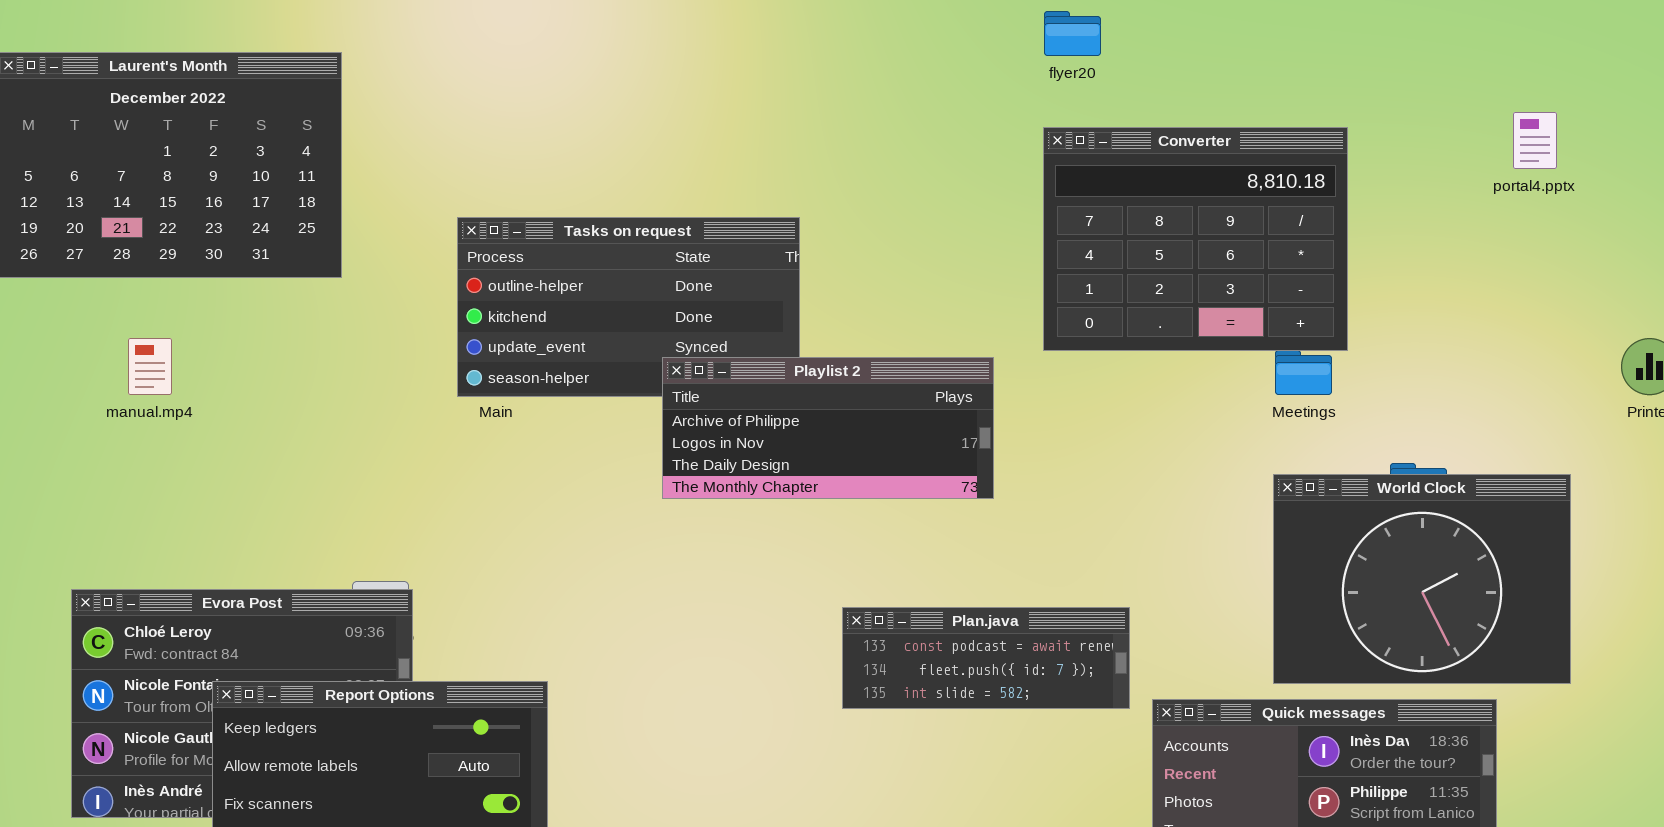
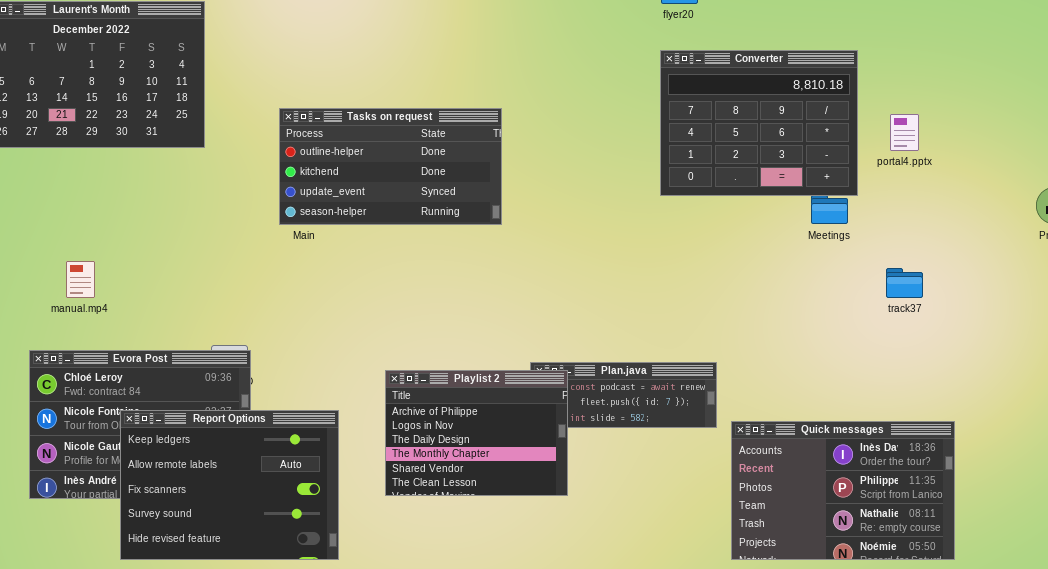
portal4.pptx: [1513,112,1557,169] -> [890,114,919,151], moved
manual.mp4: [128,338,172,395] -> [66,261,95,298], moved
Playlist 2: [662,357,994,499] -> [385,370,568,496], moved, resized
World Clock: [1273,474,1571,684] -> none, closed

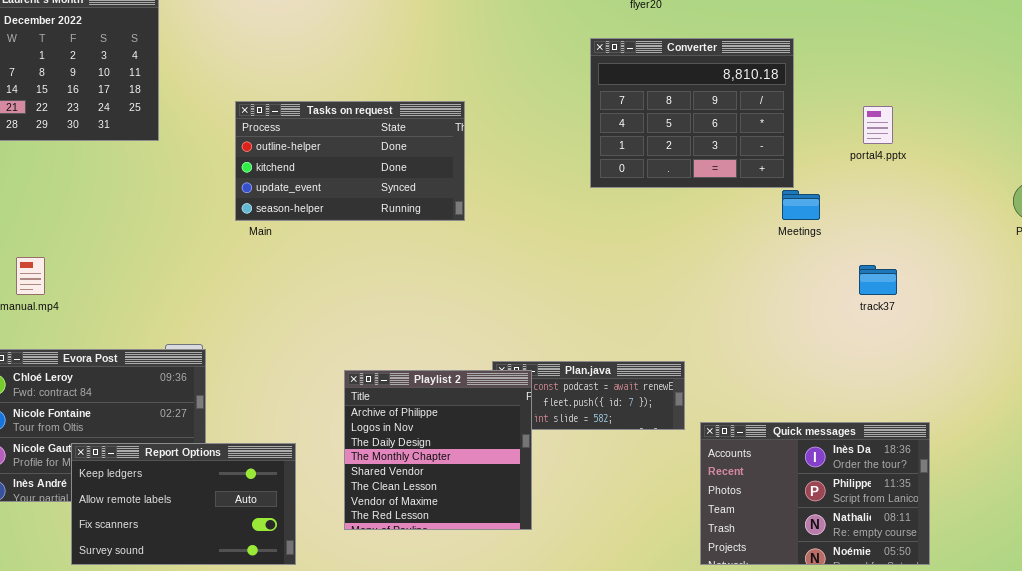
Converter: [660,50,858,196] -> [590,38,794,188], moved
Playlist 2: [385,370,568,496] -> [344,370,532,530], resized
Report Options: [120,410,339,560] -> [71,443,296,565], resized

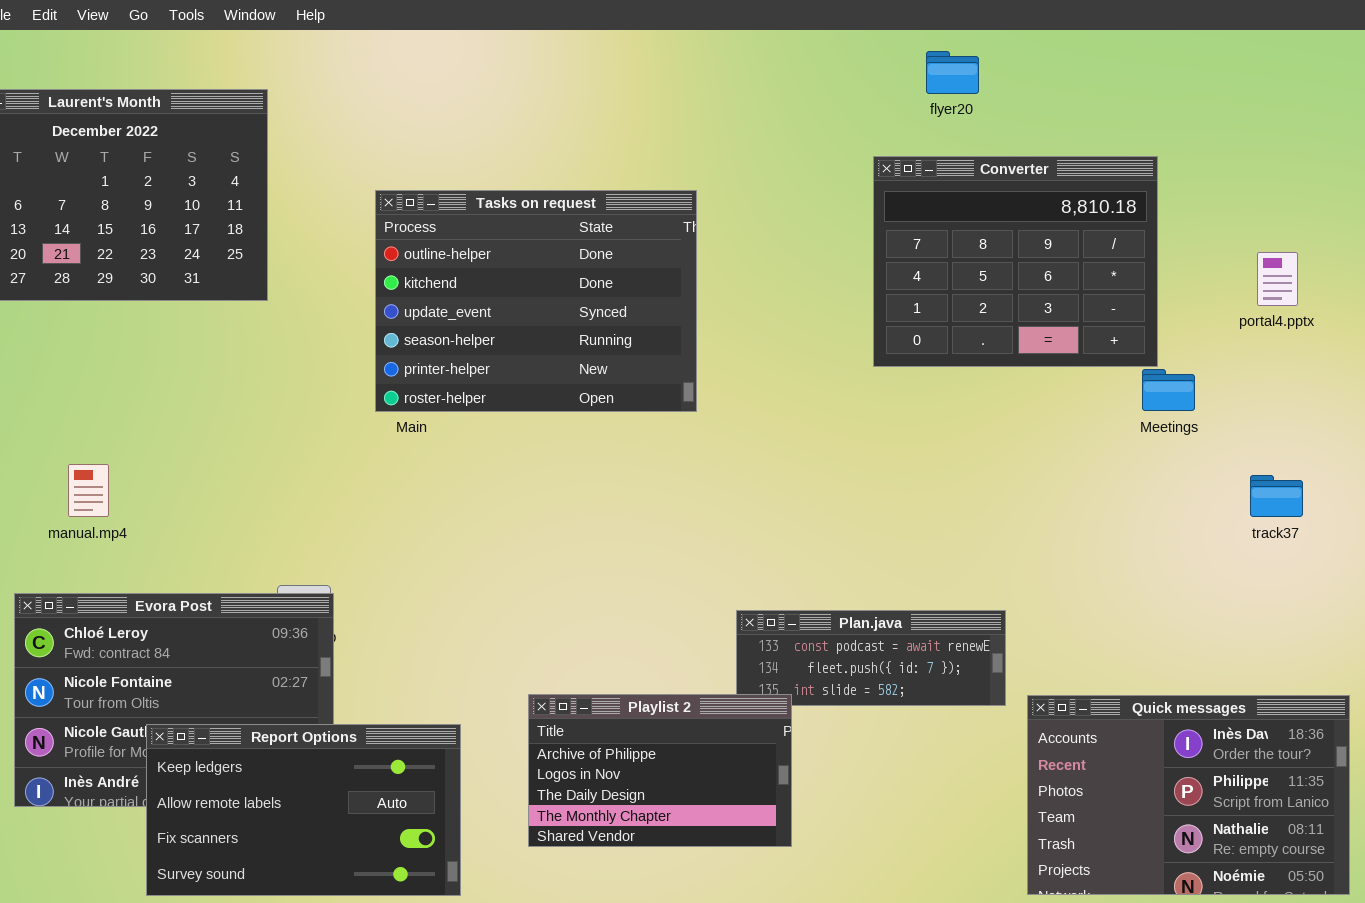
Tasks on request: [235,101,465,221] -> [375,190,697,412], resized
Playlist 2: [344,370,532,530] -> [528,694,792,847], resized

